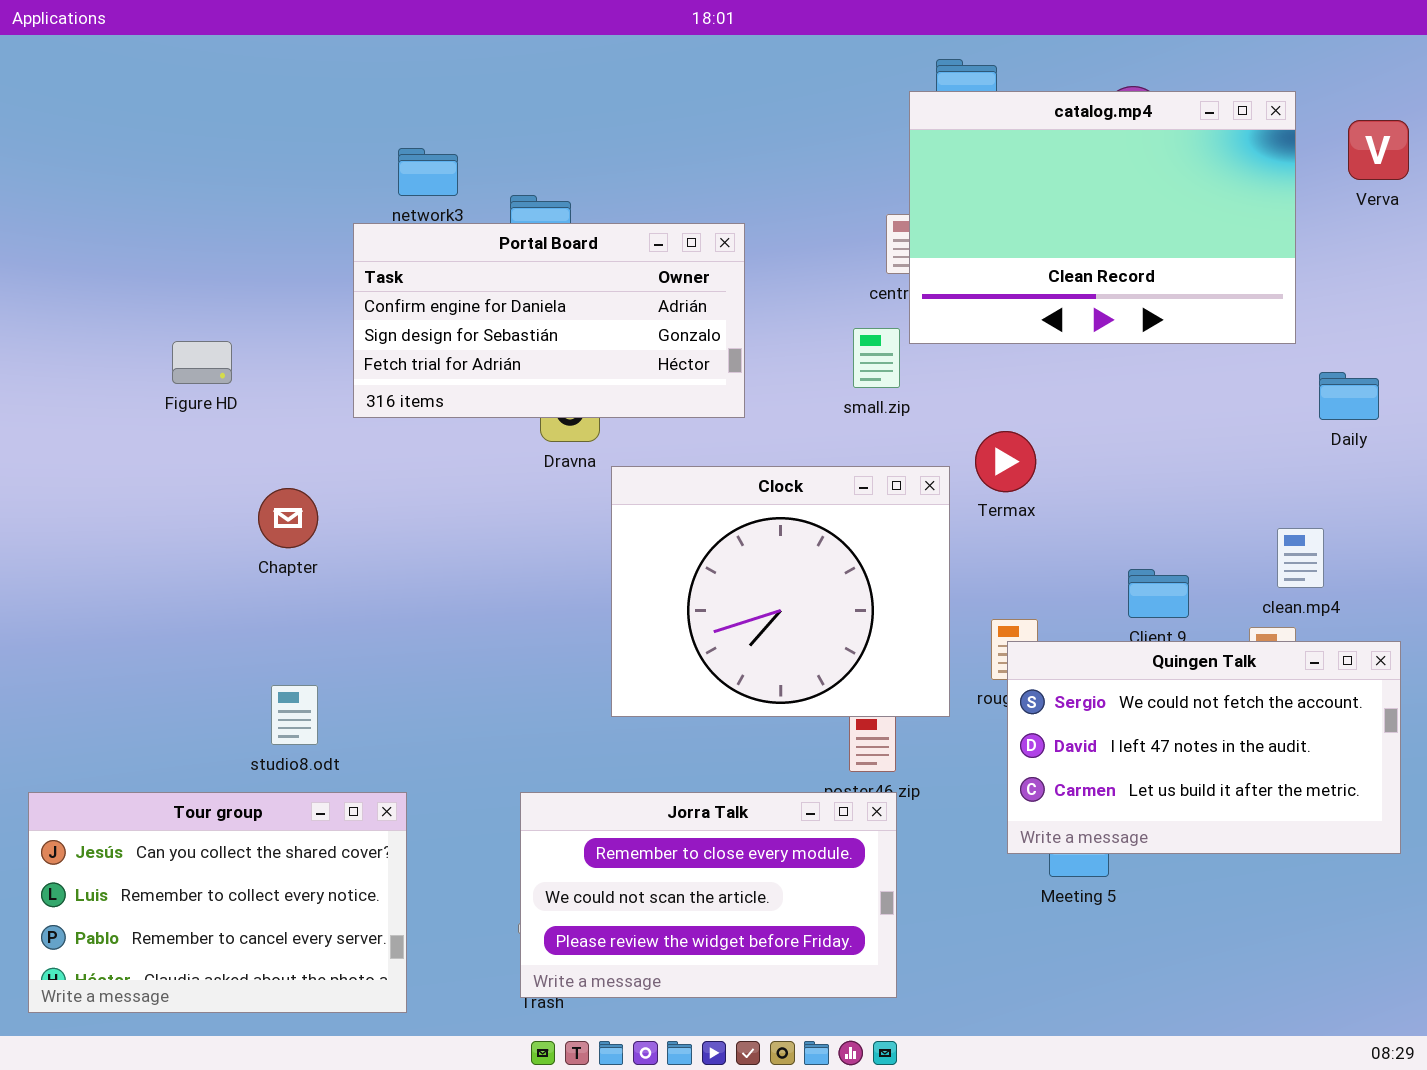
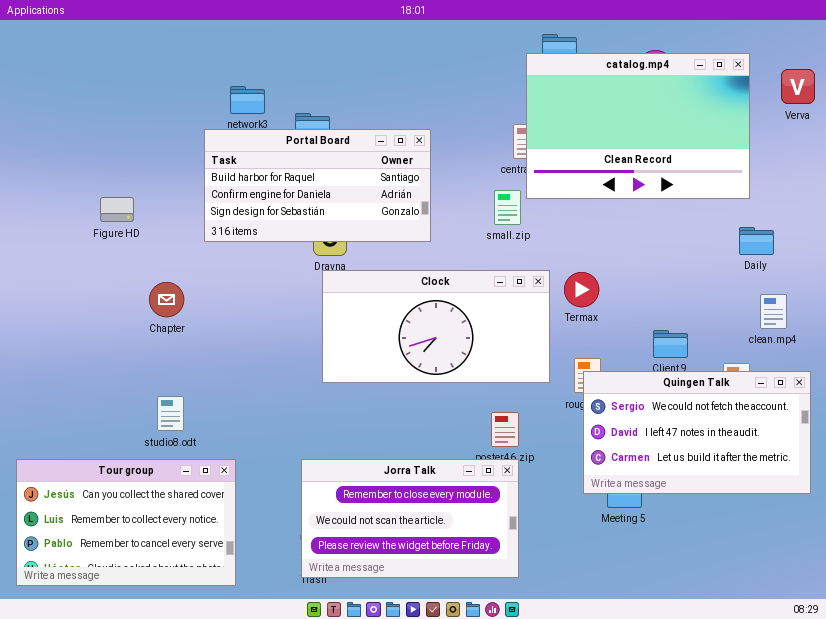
Portal Board: [353,223,745,418] -> [204,129,431,242], scrolled up 1 row
Daily: [1319,372,1379,420] -> [739,227,774,255], moved
Termax: [975,431,1036,492] -> [564,272,599,307], moved
Clock: [611,466,950,717] -> [322,270,550,383], resized
clean.mp4: [1277,528,1324,588] -> [760,294,787,329], moved

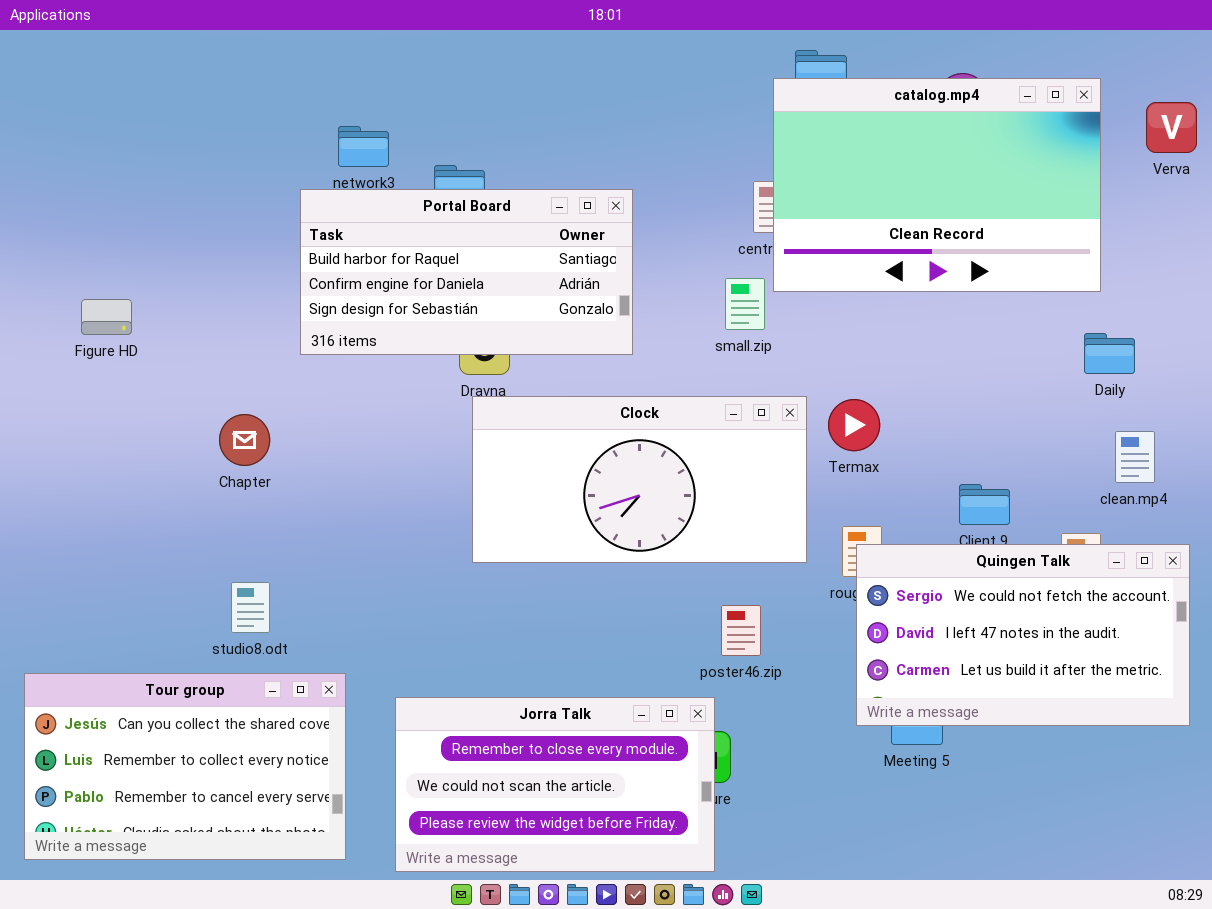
Figure HD: [100,197,134,222] -> [81,299,132,335], moved
Jorra Talk: [301,459,519,578] -> [395,697,715,872], moved

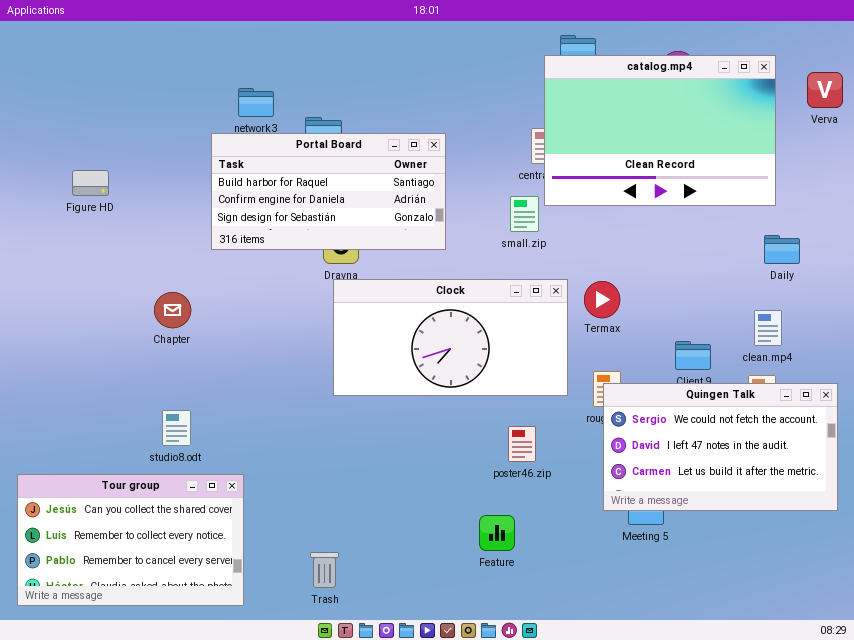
Figure HD: [81,299,132,335] -> [72,170,109,196], moved
clean.mp4: [1115,431,1155,483] -> [754,310,782,346], moved
Jorra Talk: [395,697,715,872] -> none, closed

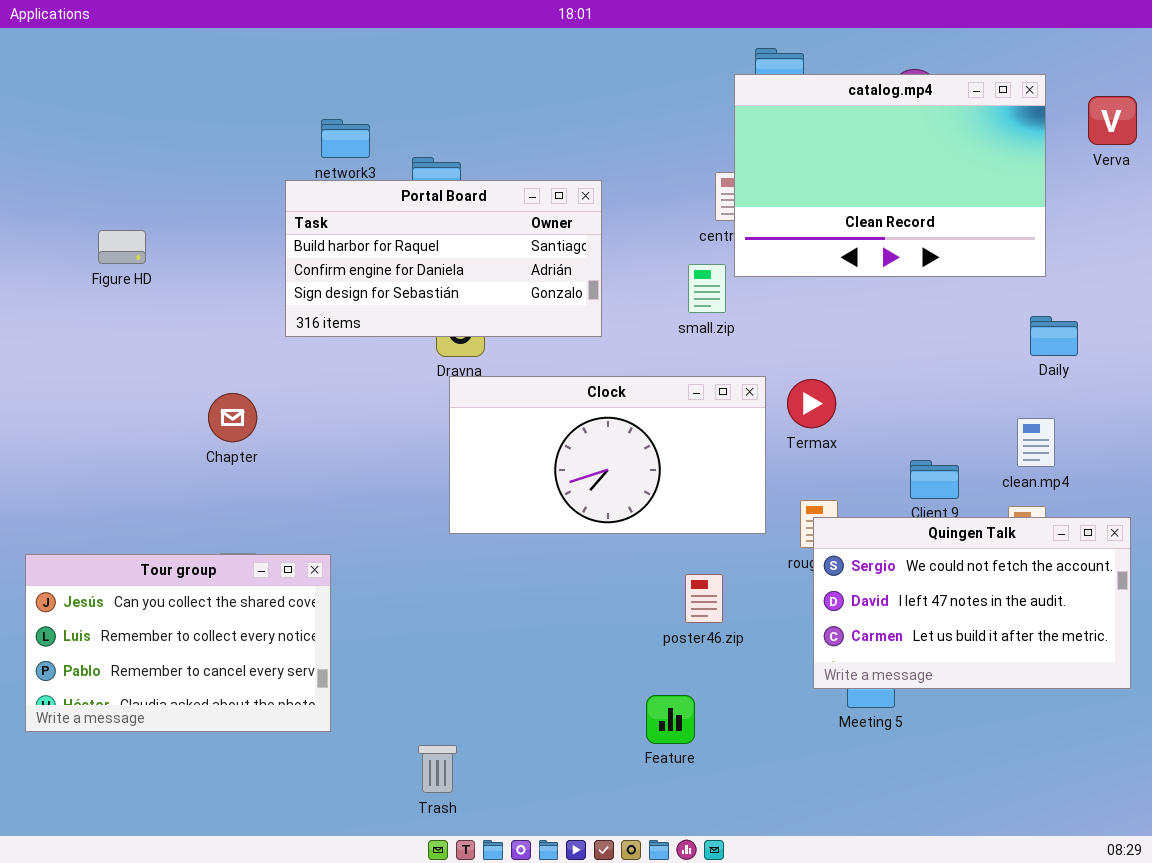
Tour group: [17,474,244,606] -> [25,554,331,732], moved

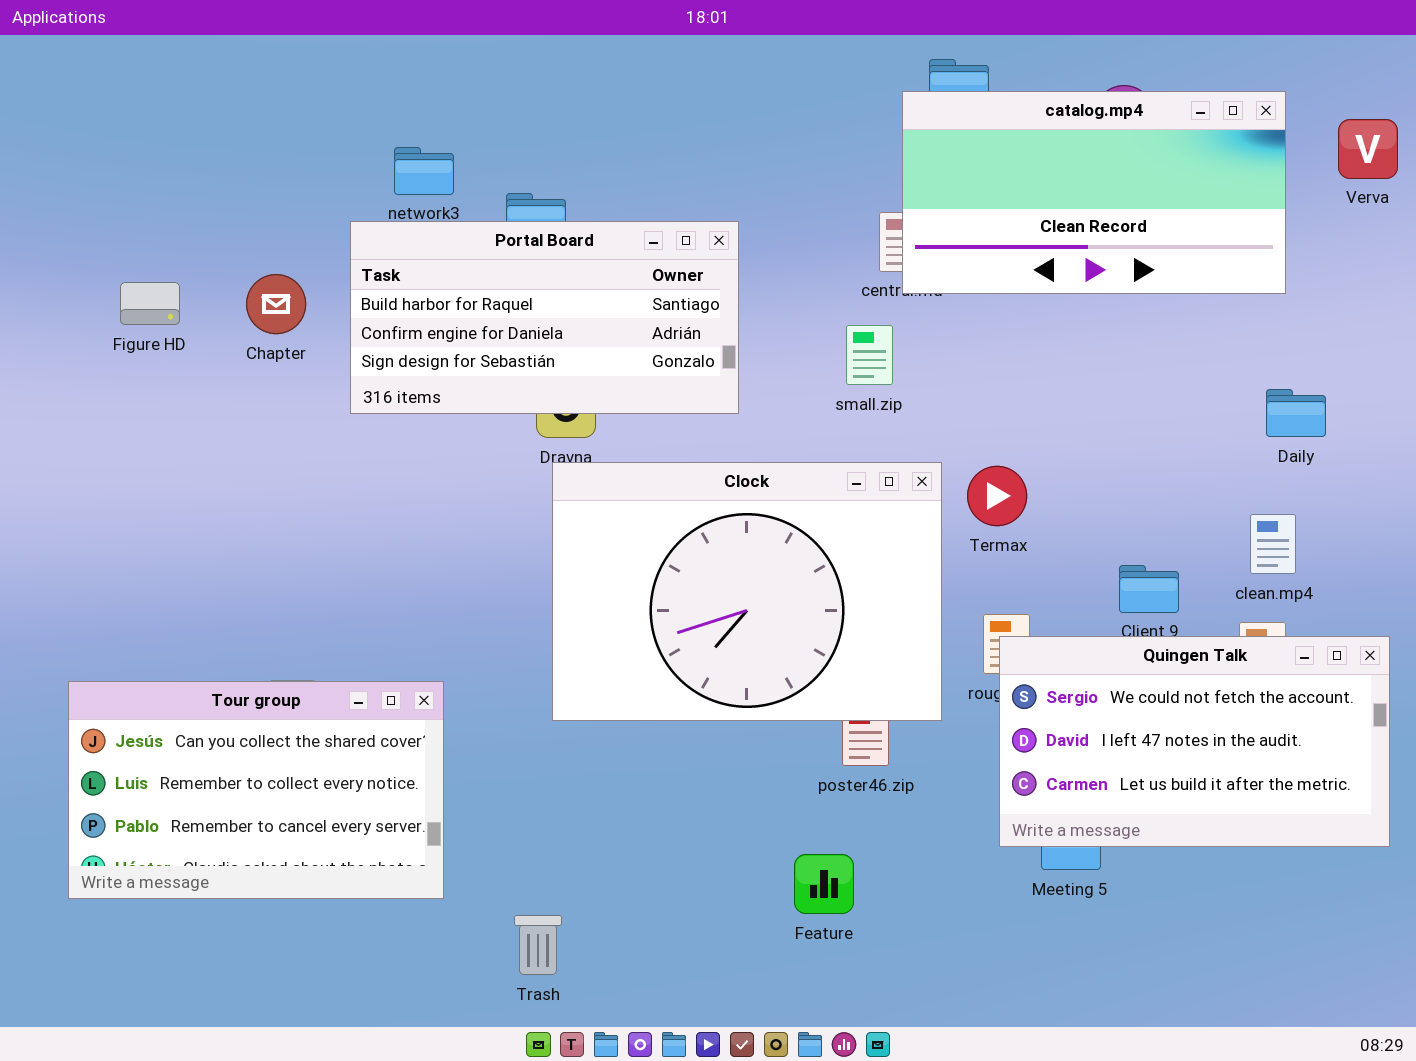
catalog.mp4: [734,74,1046,277] -> [902,91,1286,294], resized
Clock: [449,376,766,534] -> [552,462,942,721], resized
Chapter: [208,393,257,442] -> [246,274,306,334], moved
Tour group: [25,554,331,732] -> [68,681,444,899], moved

